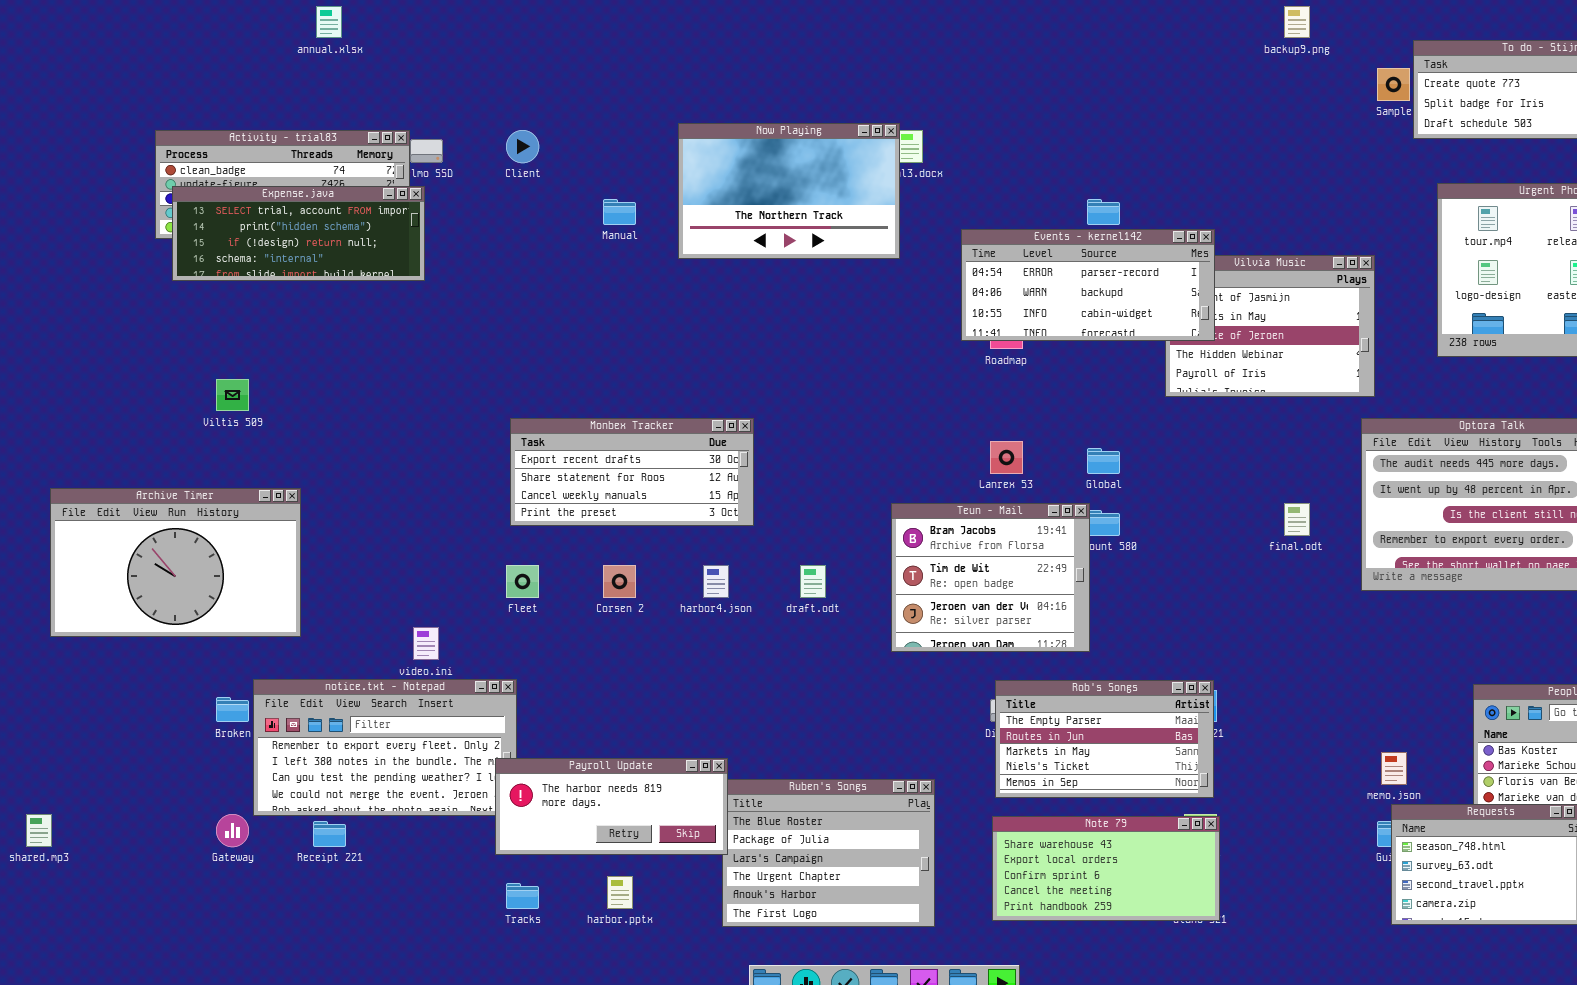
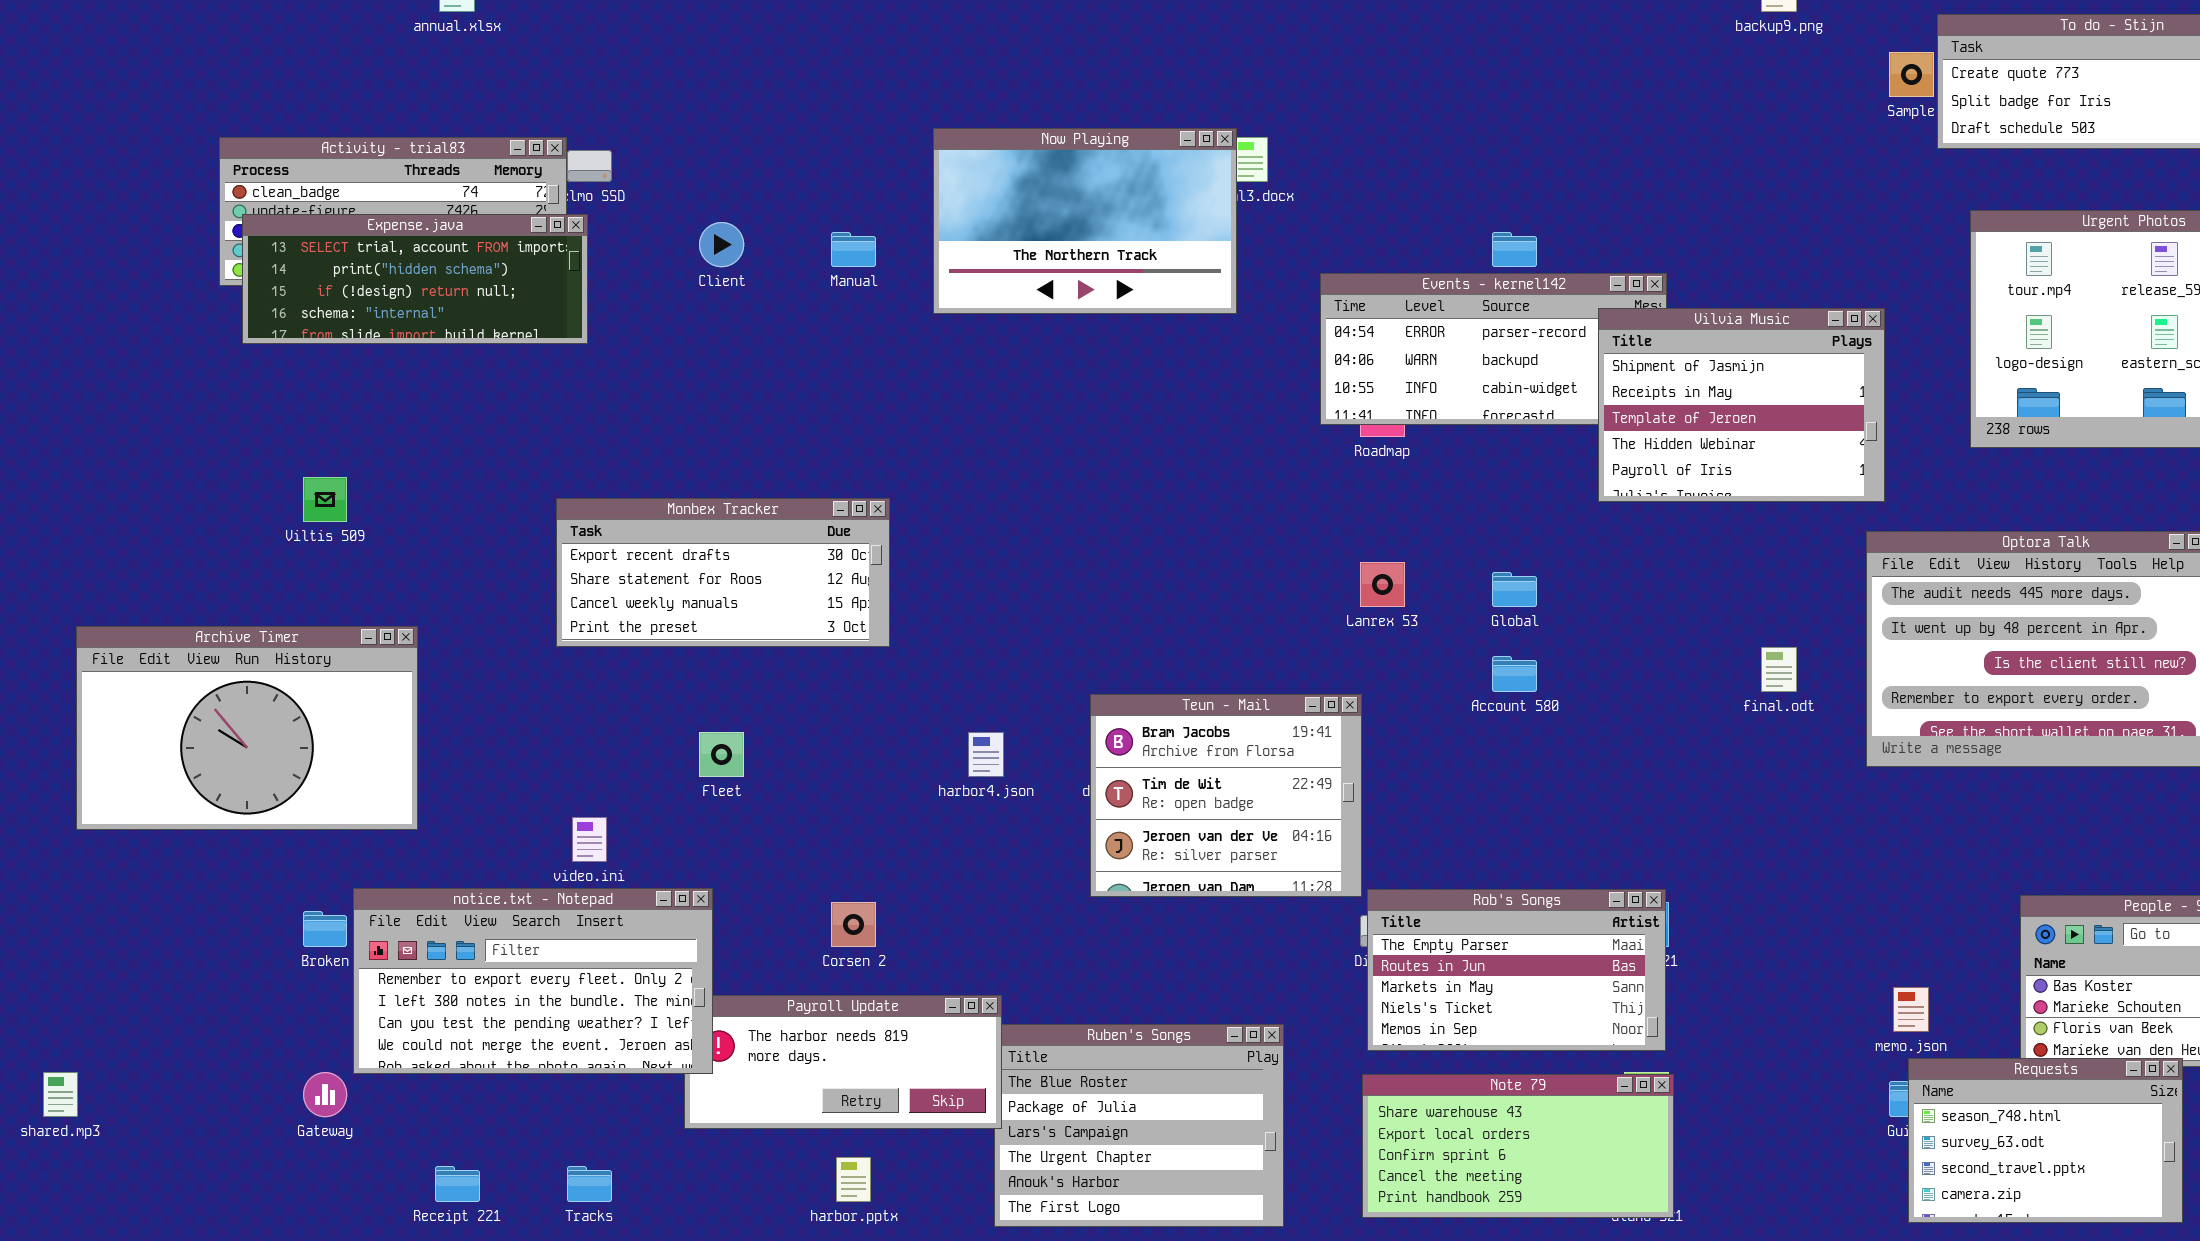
Client: [506,130,539,163] -> [699,222,744,267], moved
Vilvia Music: [1165,255,1375,397] -> [1598,308,1885,502], raised
Monbex Tracker: [510,418,754,526] -> [556,498,890,647], moved
Teun - Mail: [891,503,1090,652] -> [1090,694,1362,897], moved
Corsen 2: [603,565,636,598] -> [831,902,876,947], moved
notice.txt - Notepad: [253,679,517,816] -> [353,888,713,1074], raised
Receipt 221: [313,821,346,847] -> [435,1166,480,1202], moved
Tracks: [506,883,539,909] -> [567,1166,612,1202], moved

